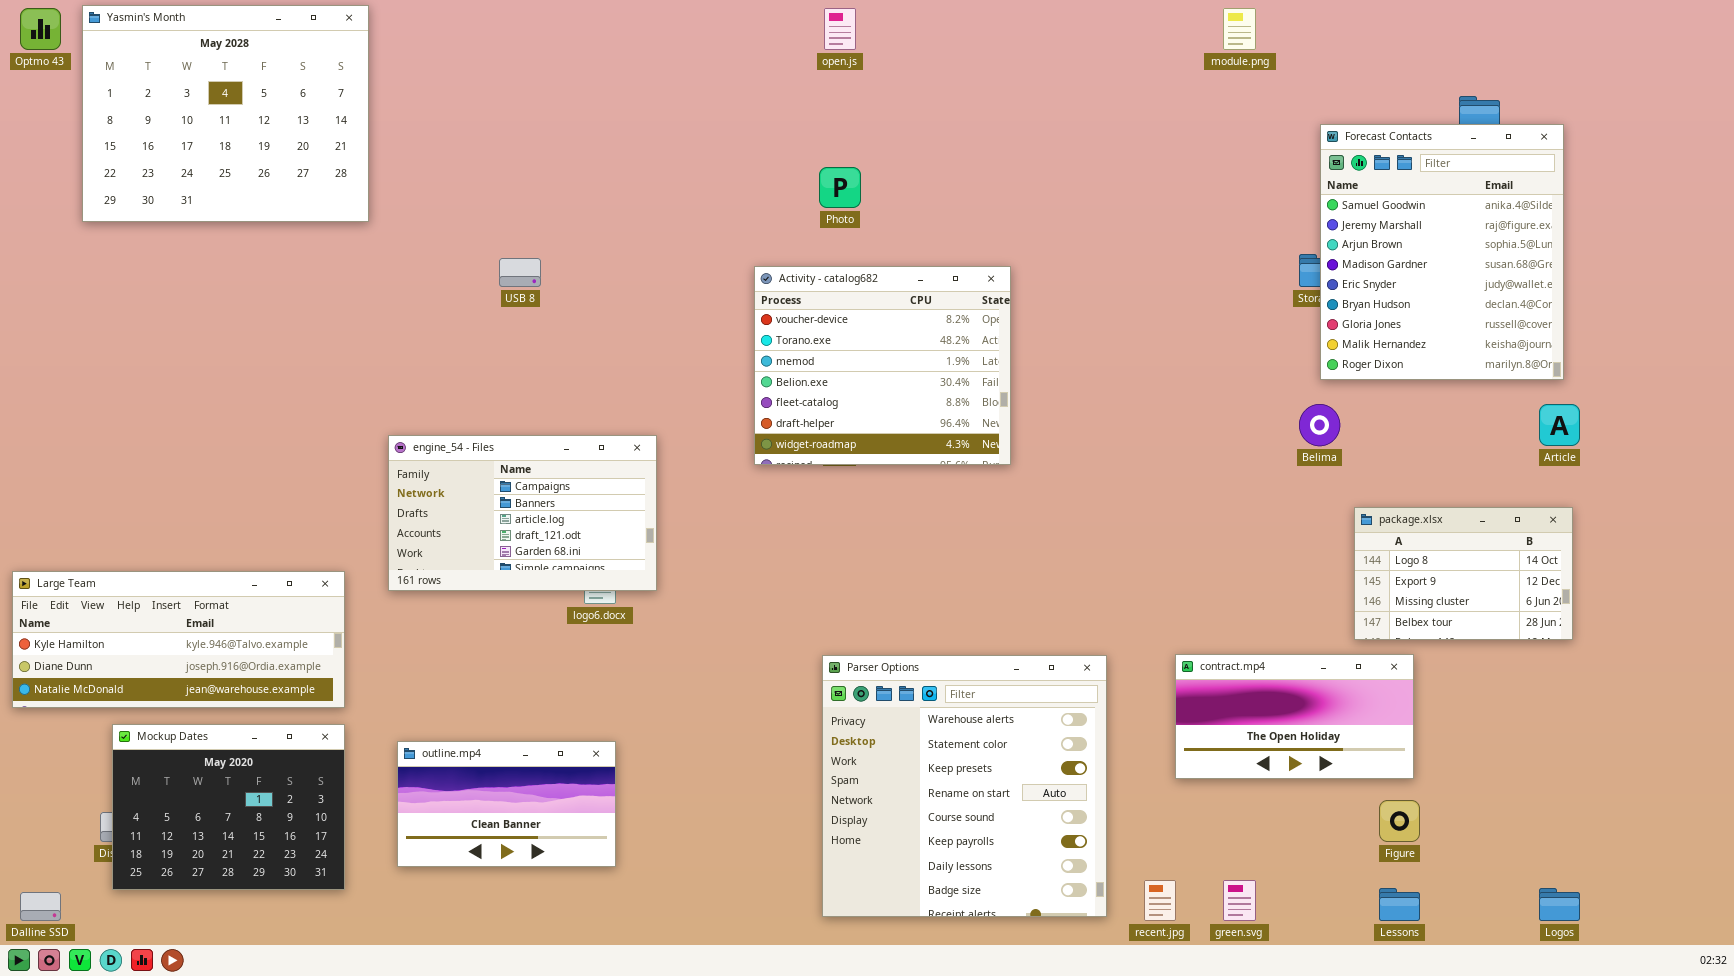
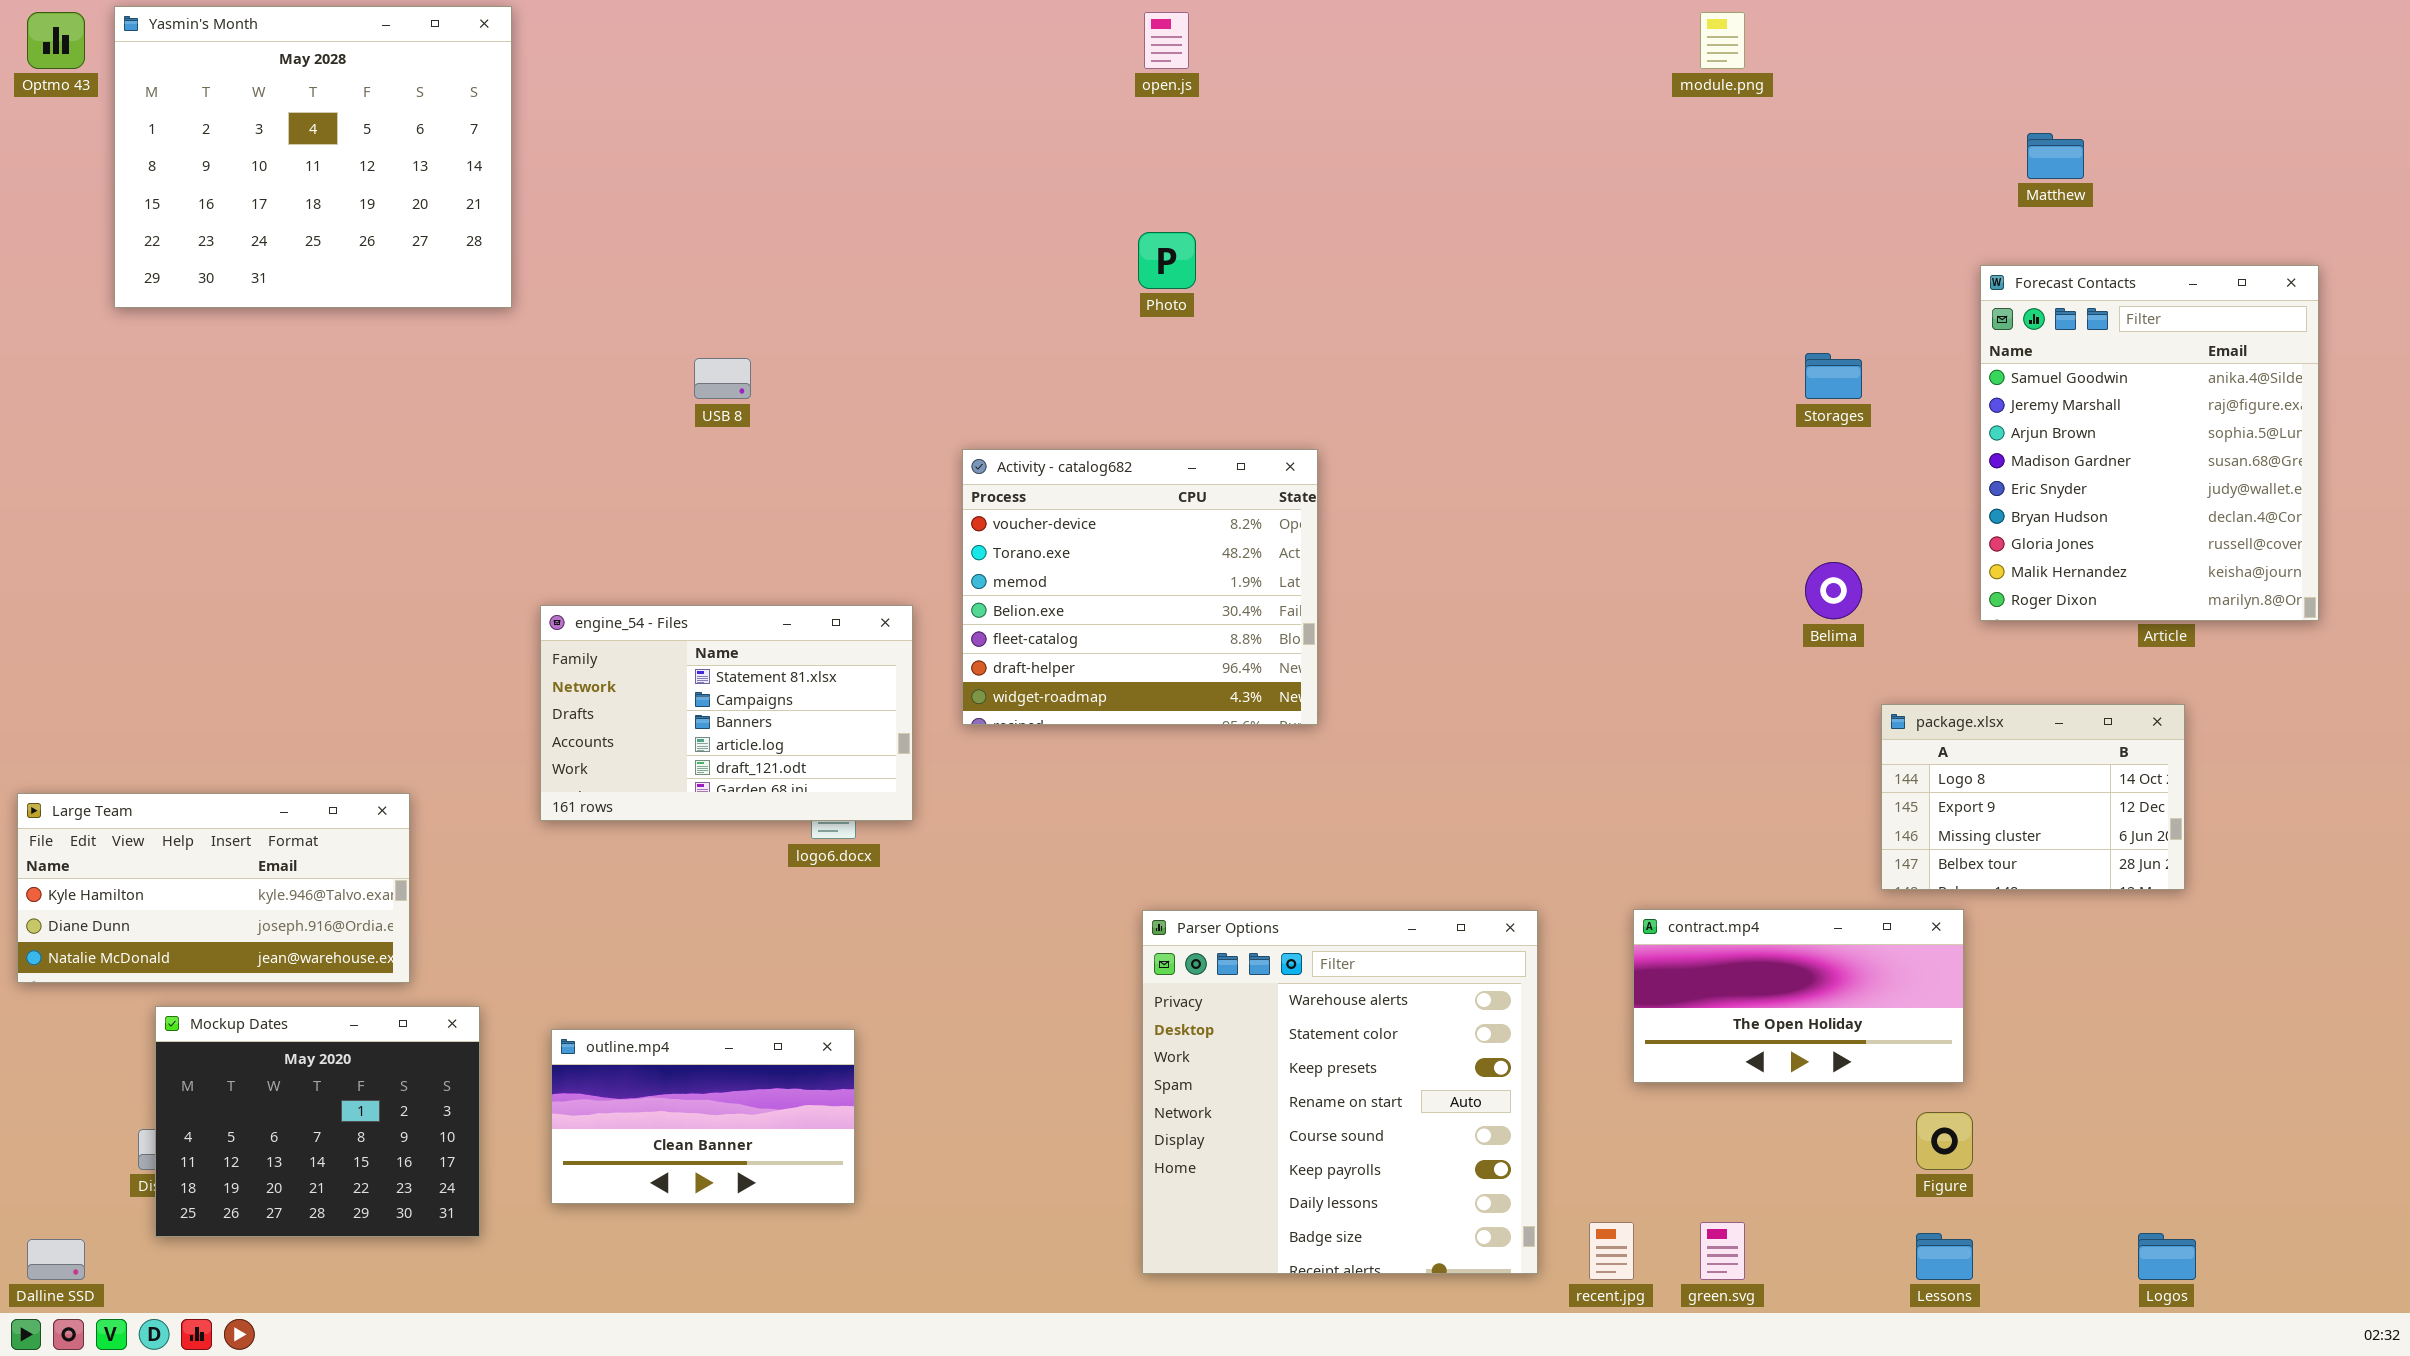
Forecast Contacts: [1320,124,1564,380] -> [1980,265,2319,621], moved
Activity - catalog682: [754,266,1011,465] -> [962,449,1318,725], moved
engine_54 - Files: [388,435,657,591] -> [540,605,913,821], scrolled up 1 row
Large Team: [12,571,345,708] -> [17,793,410,983], resized

